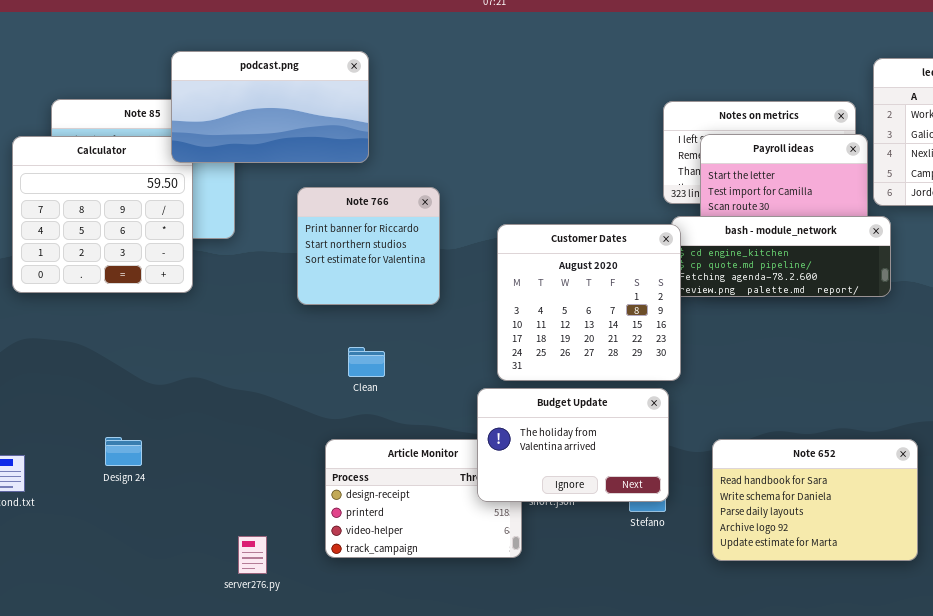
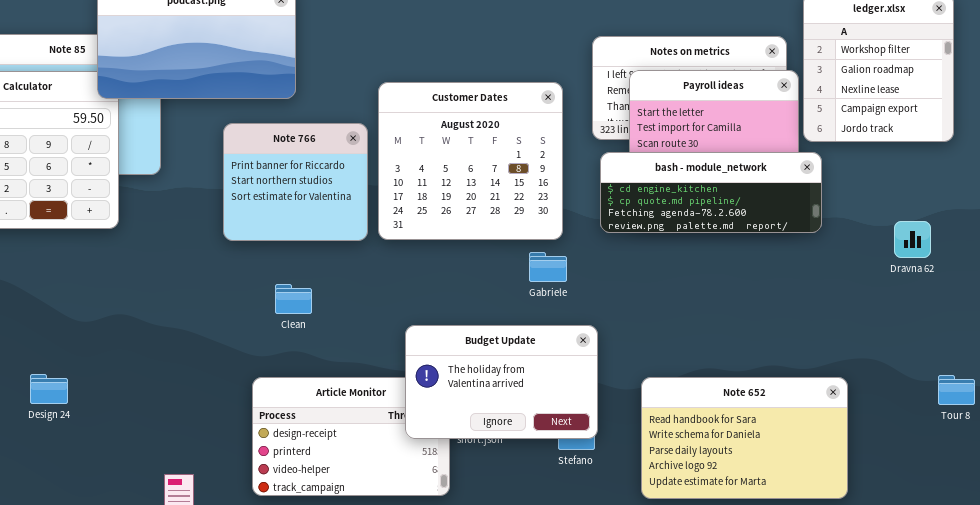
Customer Dates: [497,224,681,381] -> [378,82,563,240], moved

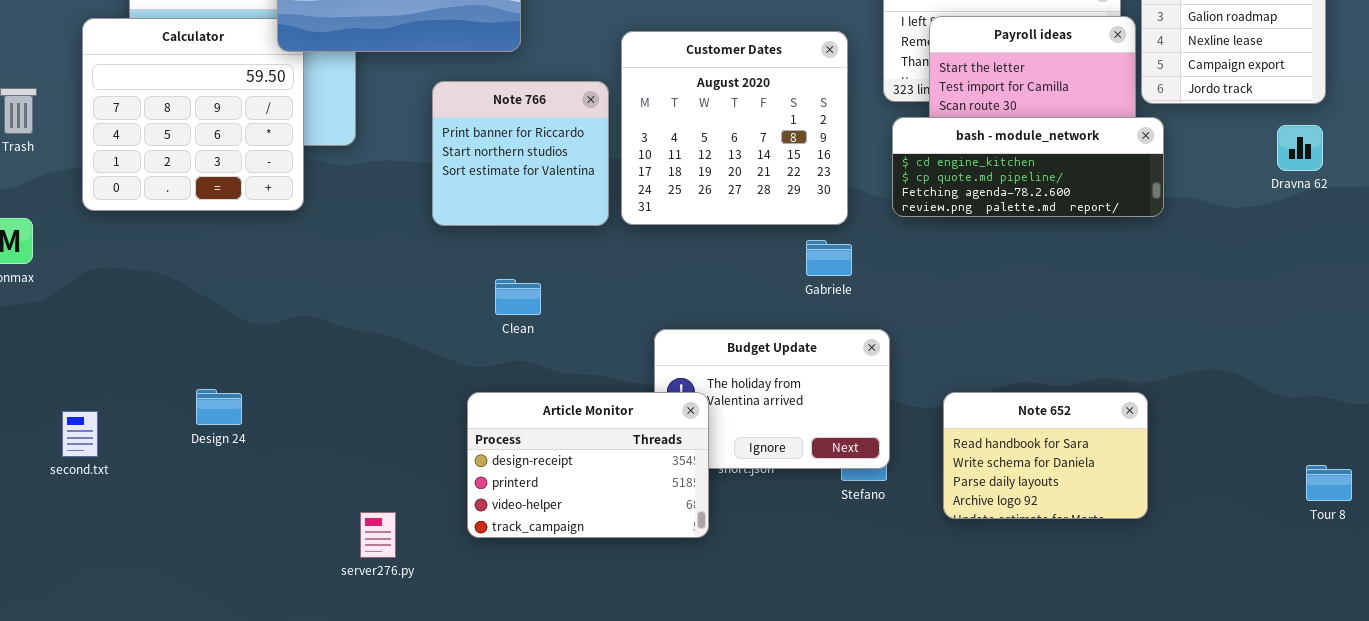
Dravna 62: [894,221,931,258] -> [1277,125,1323,171], moved
Tour 8: [938,375,975,405] -> [1306,465,1352,501], moved
Article Monitor: [252,377,450,496] -> [467,392,709,538], raised
Note 652: [641,377,848,499] -> [943,392,1148,519], resized

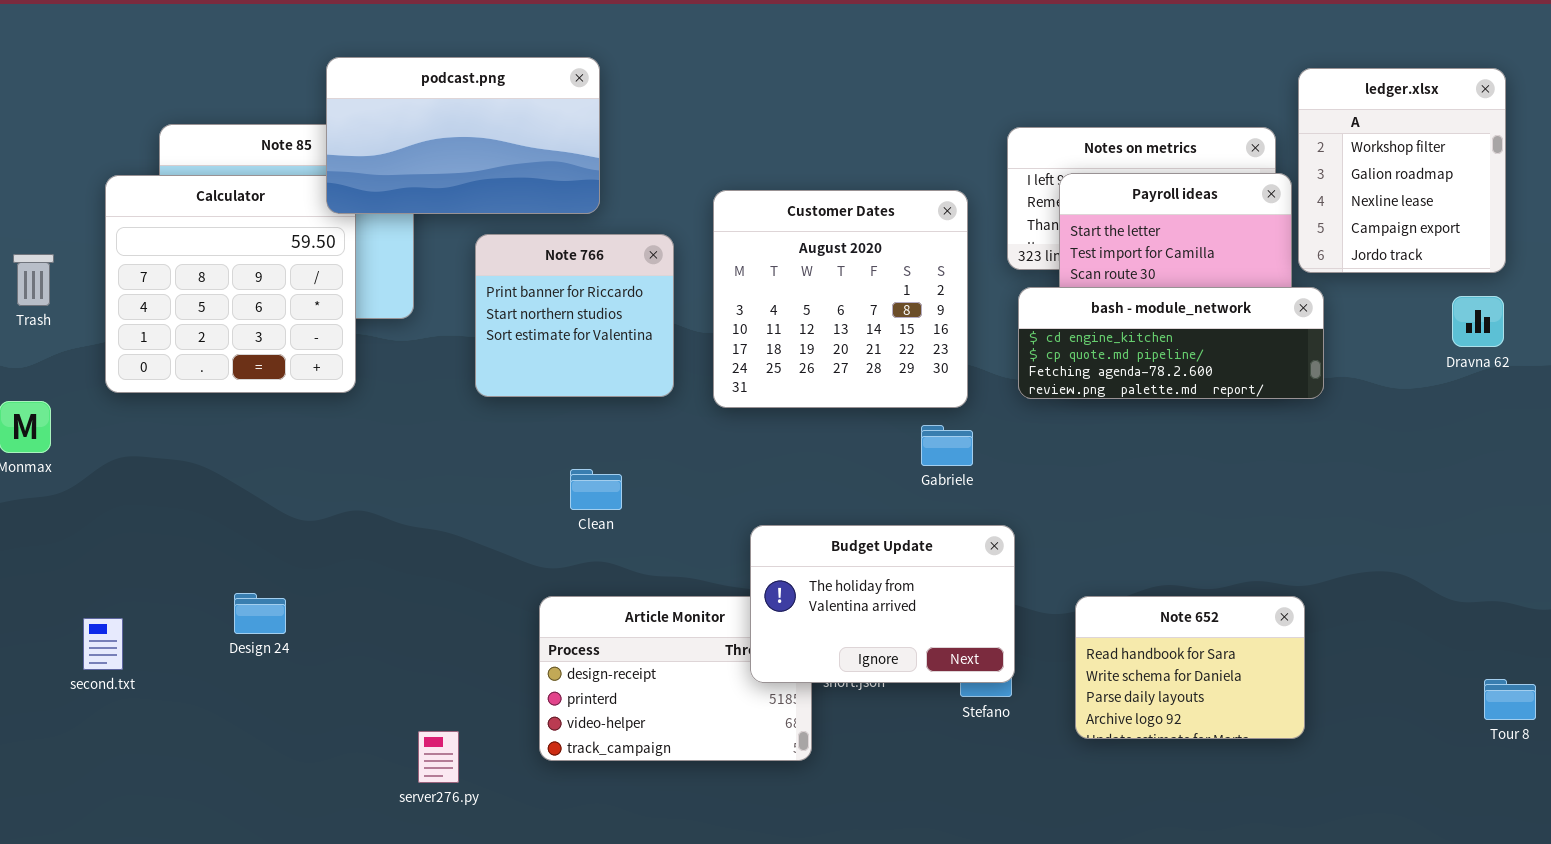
Note 766: [432,81,609,226] -> [475,234,674,397], moved
Budget Update: [654,329,890,469] -> [750,525,1015,683], raised

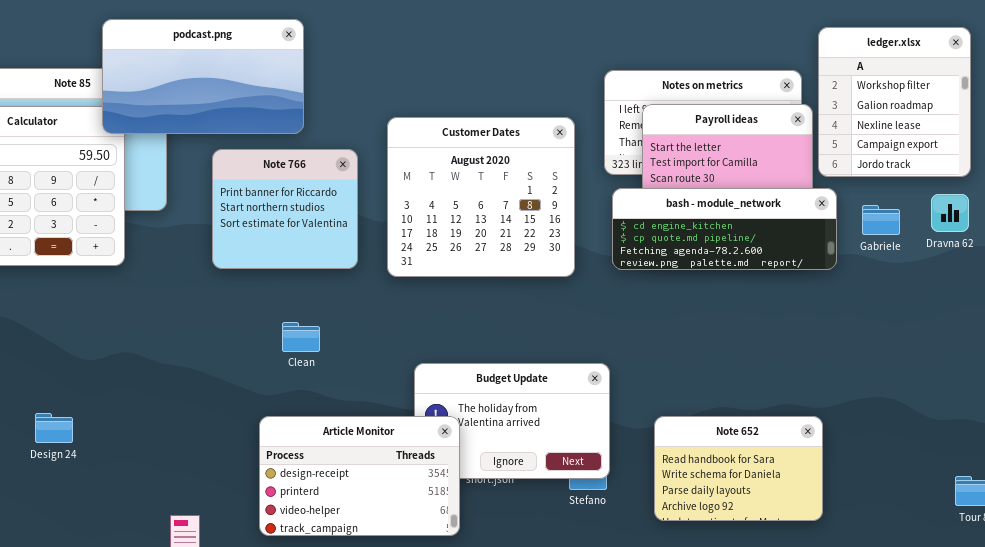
Gabriele: [921,425,973,466] -> [862,205,900,235], moved
Article Monitor: [539,596,812,761] -> [259,416,460,536], raised

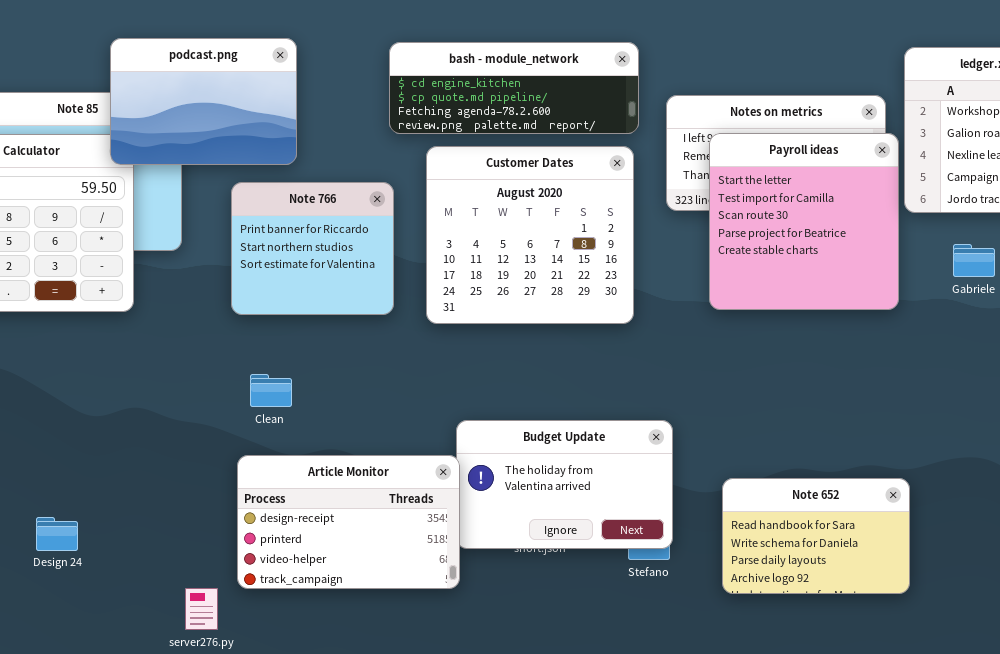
podcast.png: [102,19,304,134] -> [110,38,297,165], resized
bash - module_network: [612,188,837,270] -> [389,42,639,134], moved
Clean: [282,322,320,352] -> [250,374,292,407], moved
Design 24: [35,413,73,443] -> [36,517,78,551], moved
Article Monitor: [259,416,460,536] -> [237,455,460,589], moved

